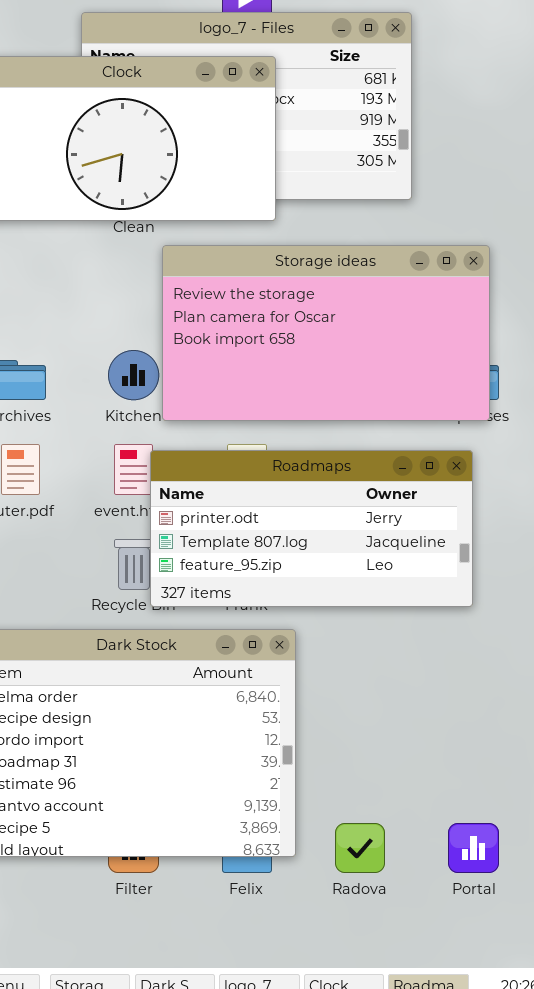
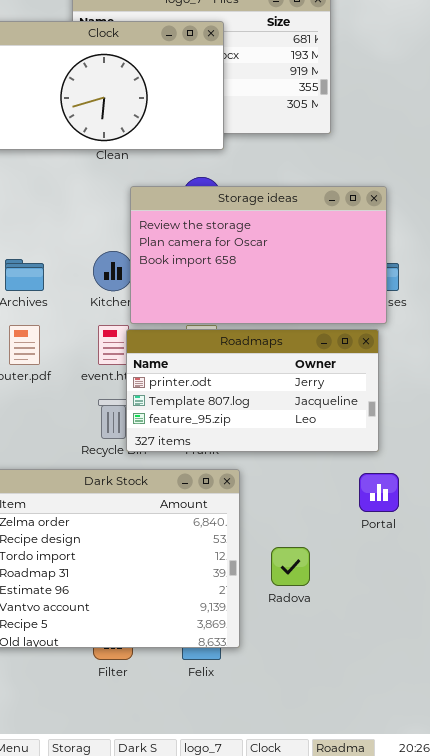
Storage ideas: [162,245,490,421] -> [130,186,387,324], moved
Radova: [335,823,385,873] -> [271,547,310,586], moved
Portal: [448,823,499,873] -> [359,473,399,512], moved

